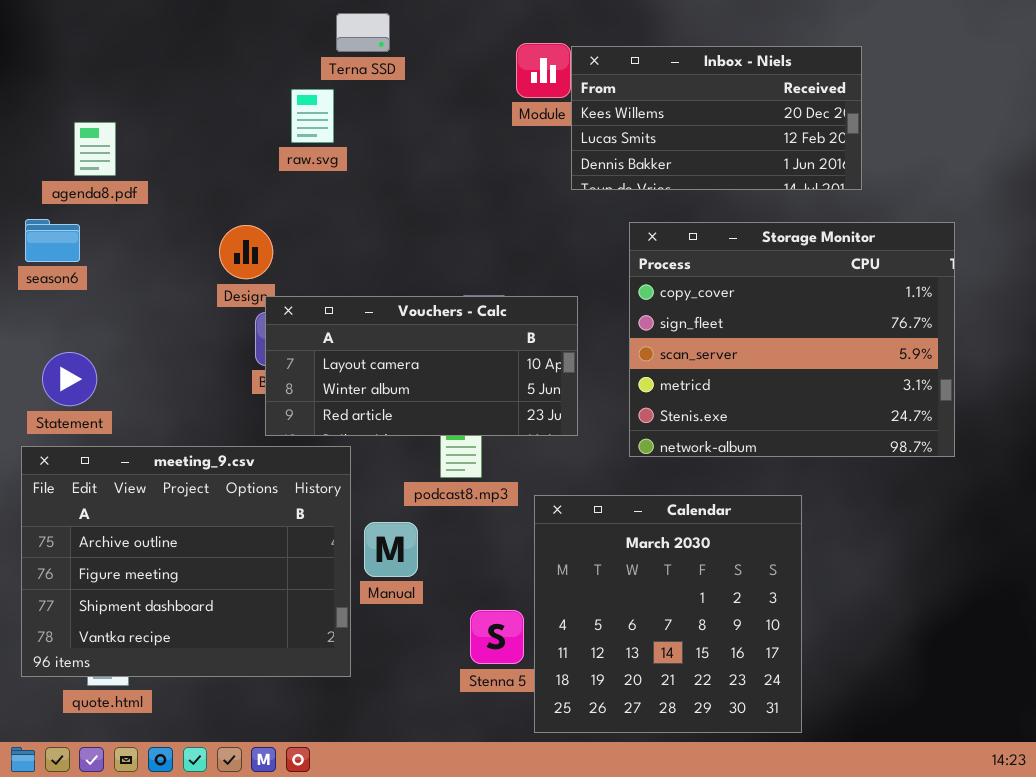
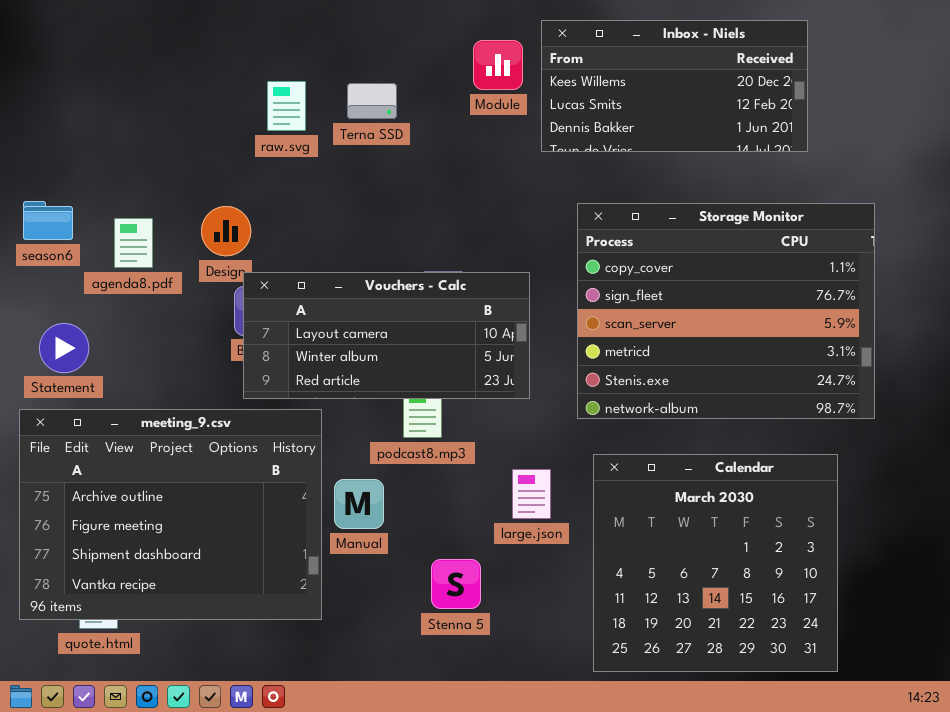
Terna SSD: [336,13,390,52] -> [347,83,397,119], moved
Inbox - Niels: [571,46,862,190] -> [541,20,808,152], moved
agenda8.pdf: [74,122,116,176] -> [114,218,153,268], moved
Calendar: [534,495,802,733] -> [593,454,838,672], moved

